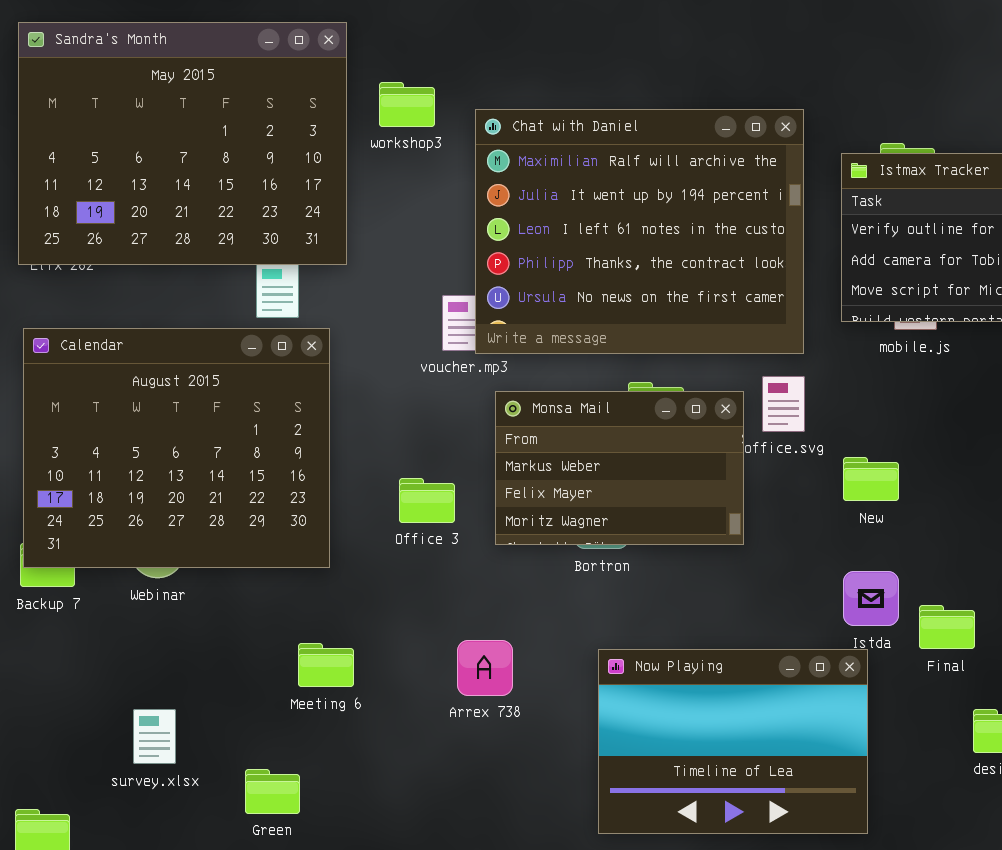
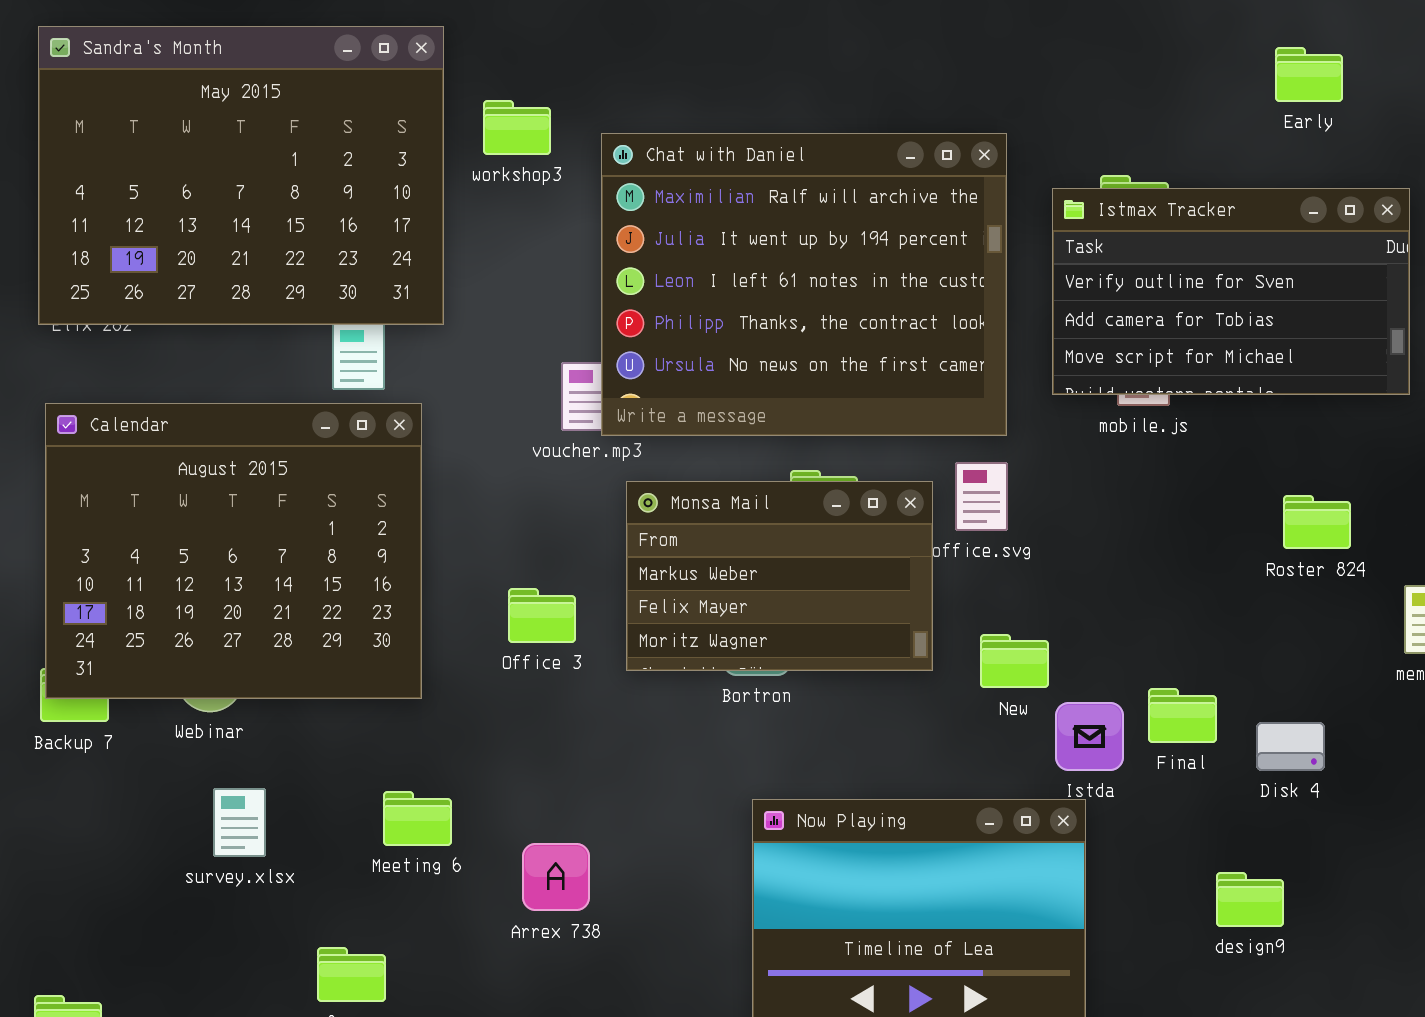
New: [843,457,899,501] -> [980,634,1049,688], moved
Final: [919,605,975,649] -> [1148,688,1217,743], moved
Arrex 738: [457,640,513,696] -> [522,843,590,911], moved
survey.xlsx: [133,709,176,764] -> [213,788,266,857], moved

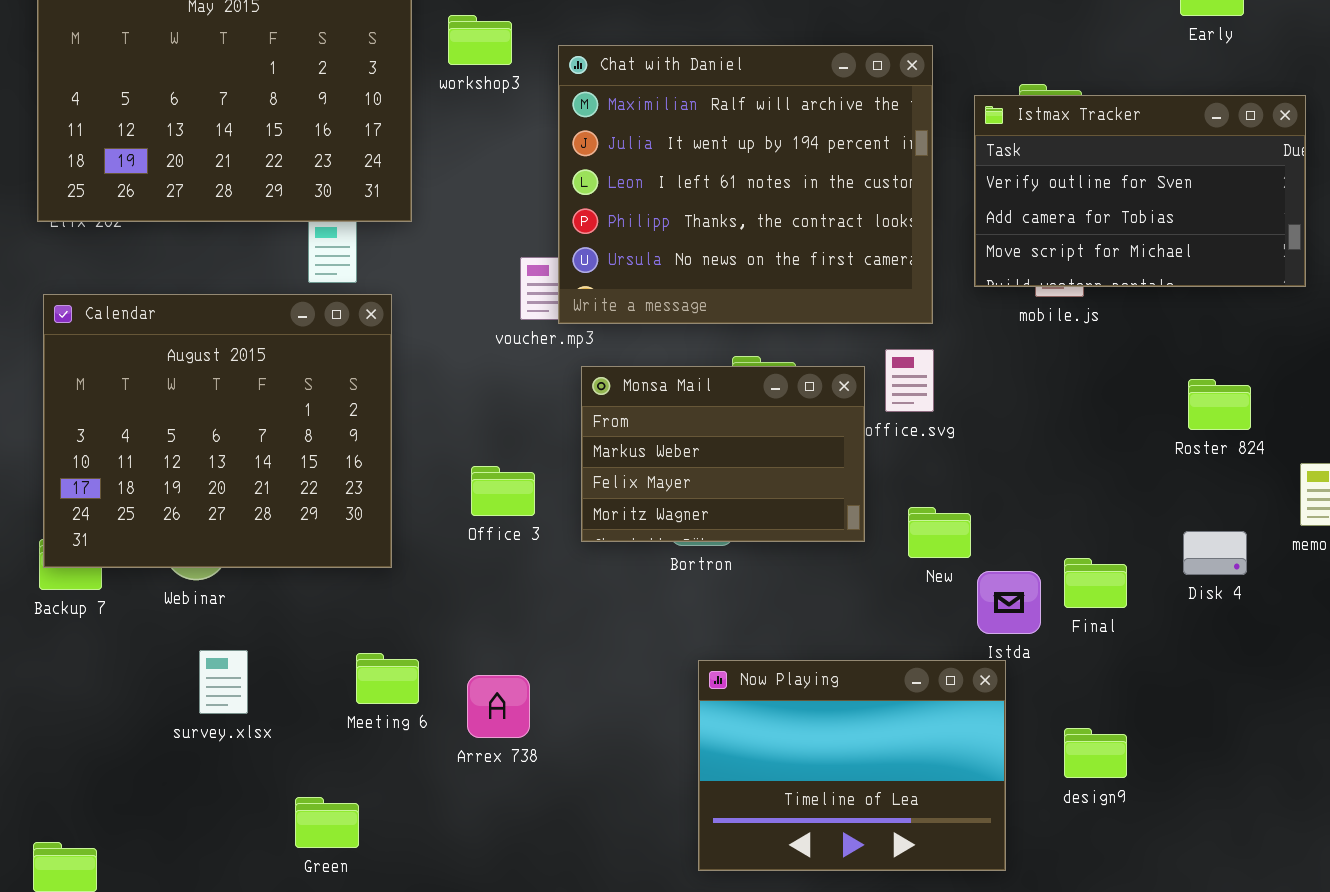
Disk 4: [1256,722,1325,771] -> [1183,531,1247,575], moved
Arrex 738: [522,843,590,911] -> [467,675,530,738], moved
design9: [1216,872,1284,927] -> [1064,728,1127,778], moved

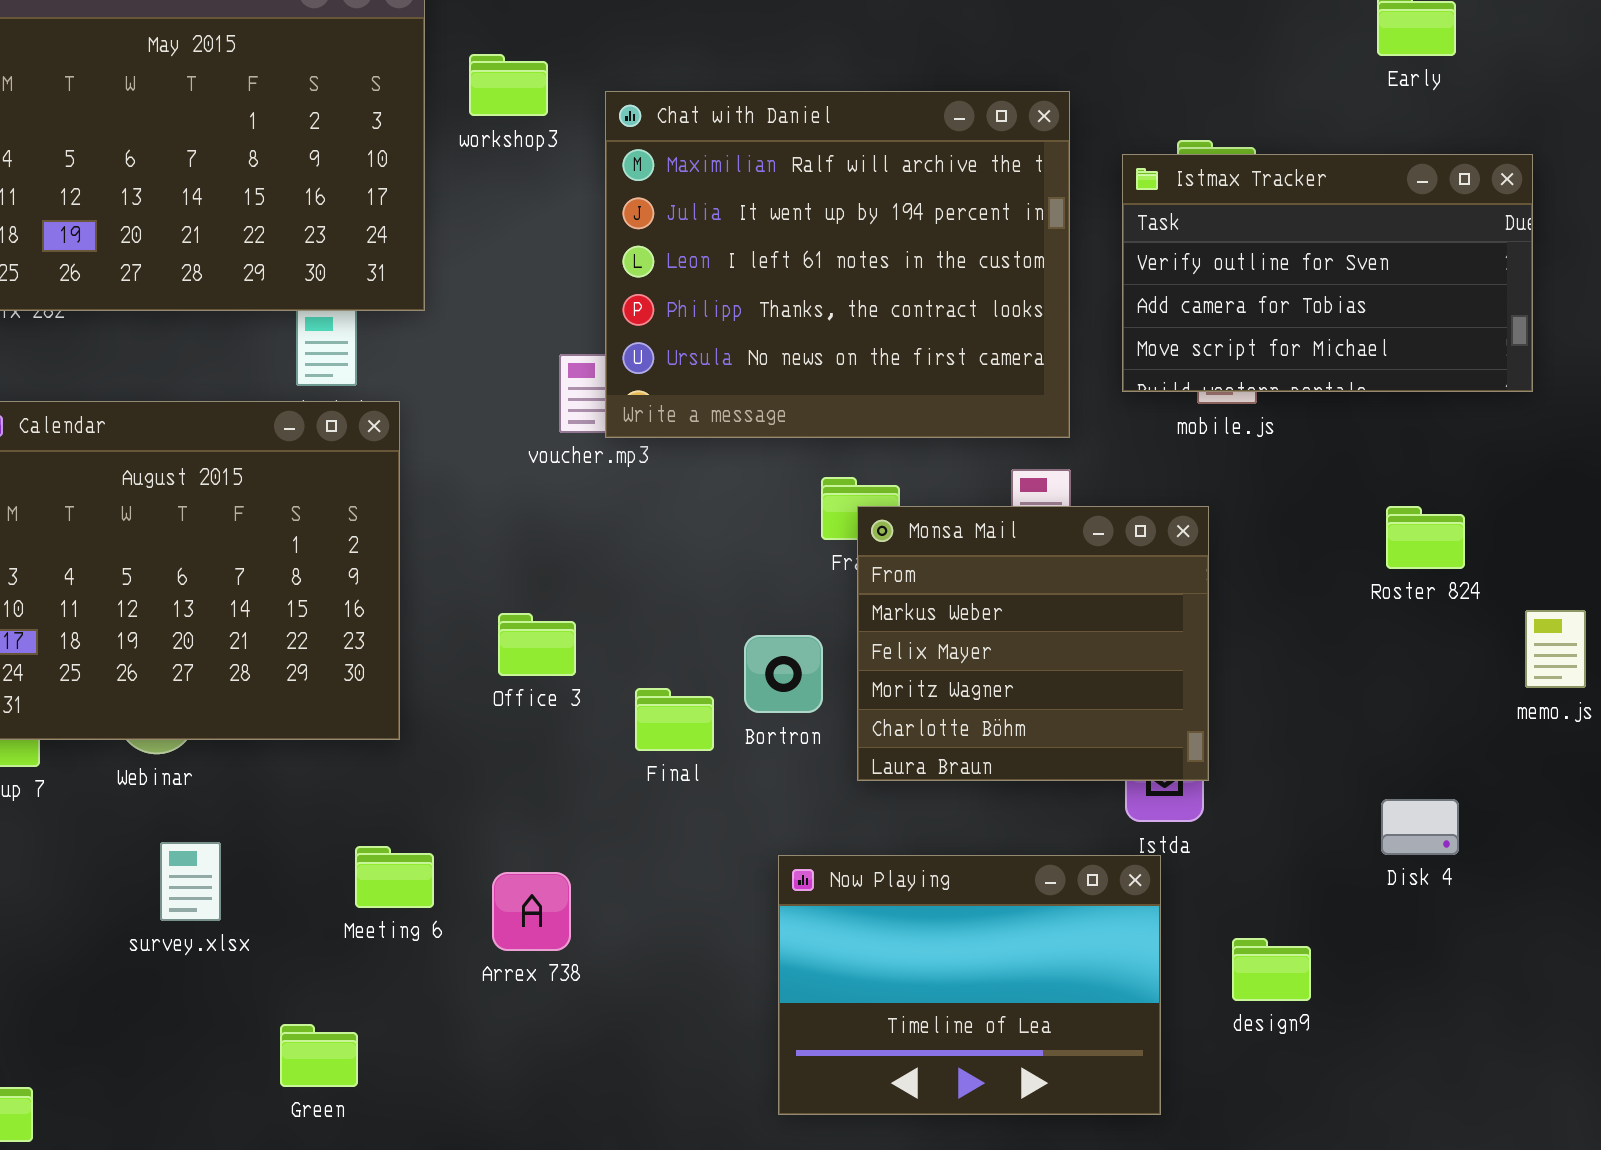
Monsa Mail: [581,366,865,542] -> [857,506,1209,781], moved, resized
Disk 4: [1183,531,1247,575] -> [1381,799,1459,855], moved
Final: [1064,558,1127,608] -> [635,688,714,751], moved

